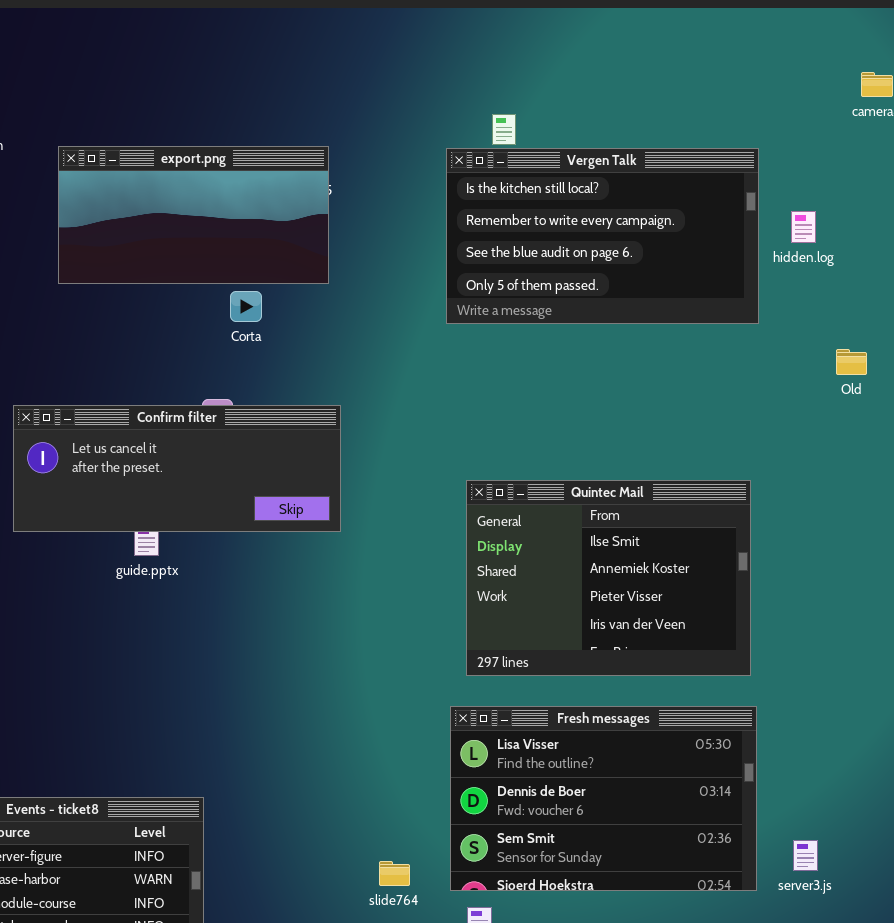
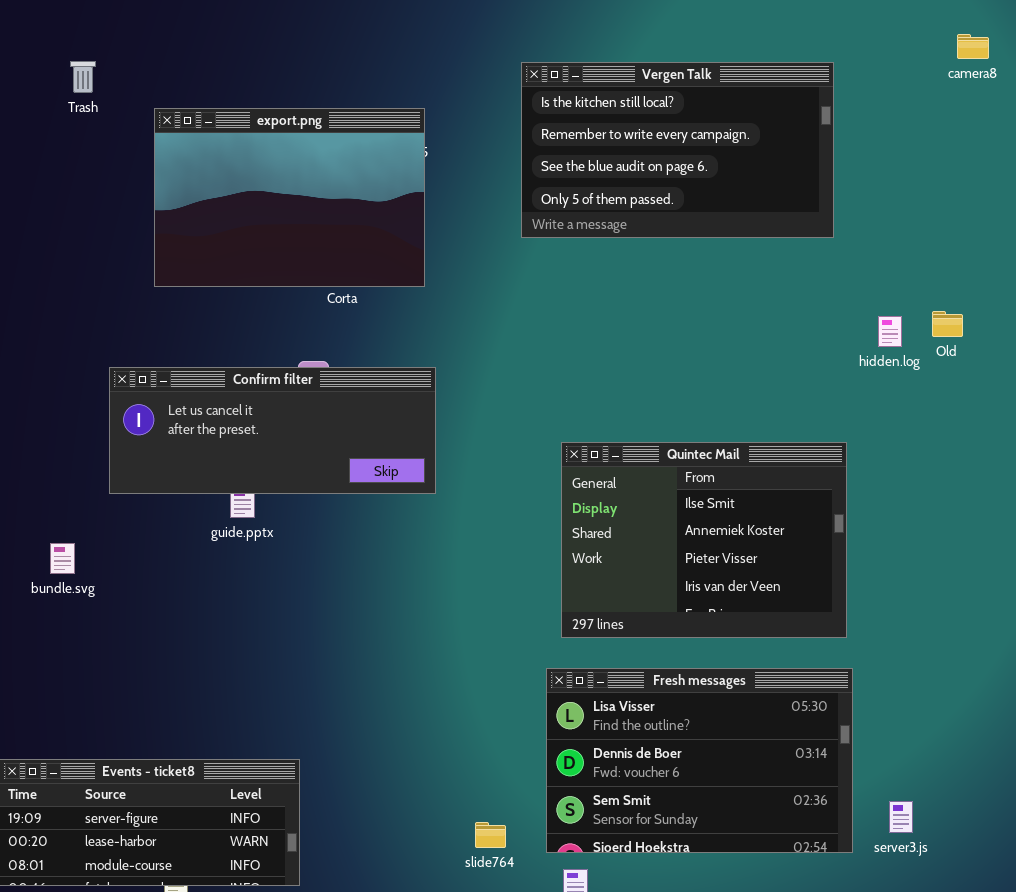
export.png: [58,146,329,284] -> [154,108,425,287], resized
Vergen Talk: [446,148,759,324] -> [521,62,834,238], moved
hidden.log: [791,211,816,243] -> [878,316,902,347], moved

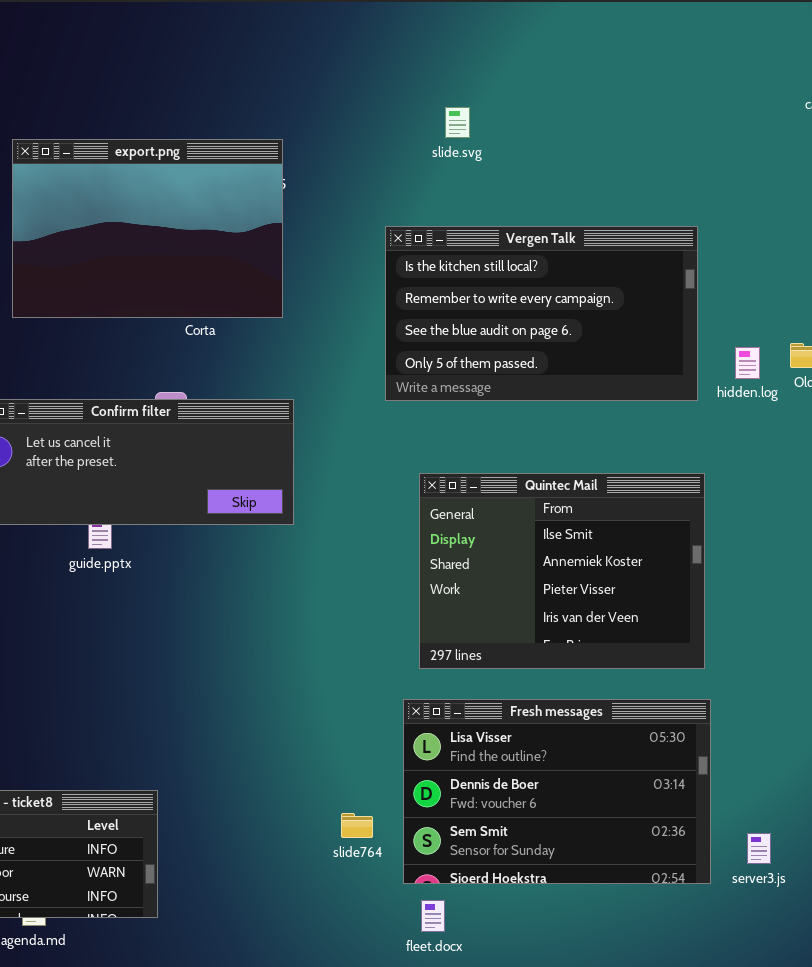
Vergen Talk: [521,62,834,238] -> [385,226,698,401], moved
slide764: [475,822,506,848] -> [341,813,373,838], moved

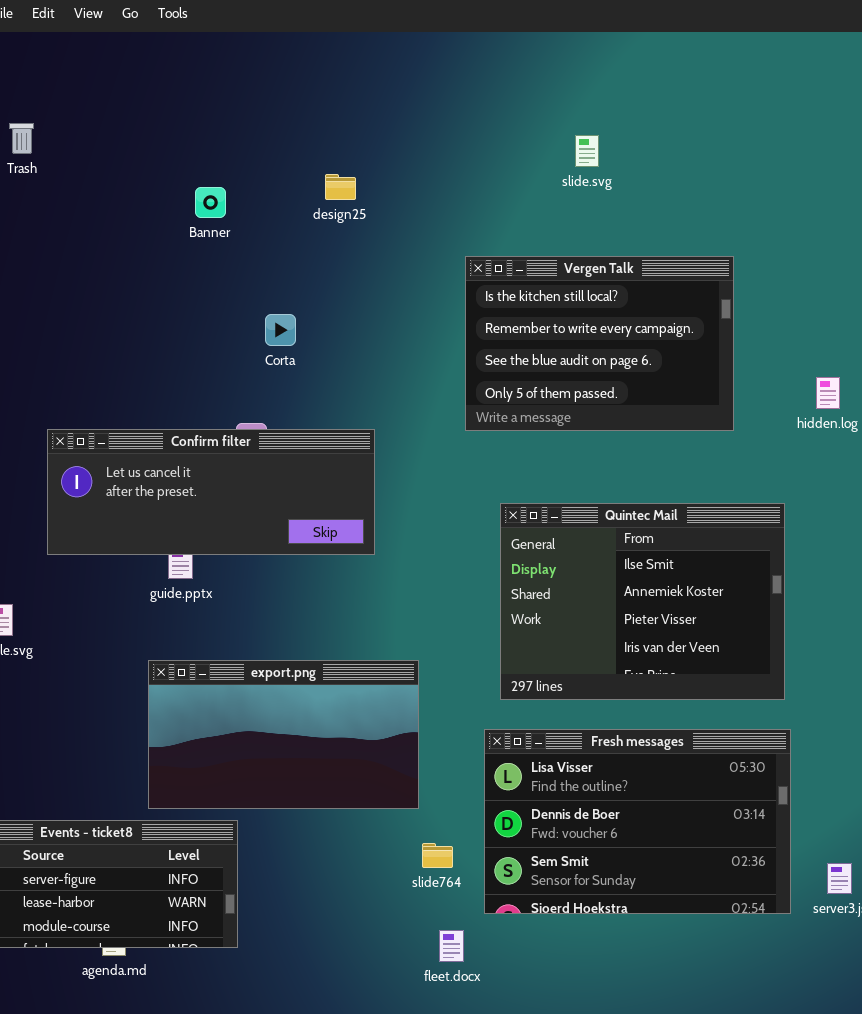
slide.svg: [445,107,470,138] -> [575,135,599,167], moved
export.png: [12,139,283,318] -> [148,660,419,809], moved, resized
Vergen Talk: [385,226,698,401] -> [465,256,734,431], resized
fleet.docx: [421,900,445,932] -> [439,930,464,962], moved

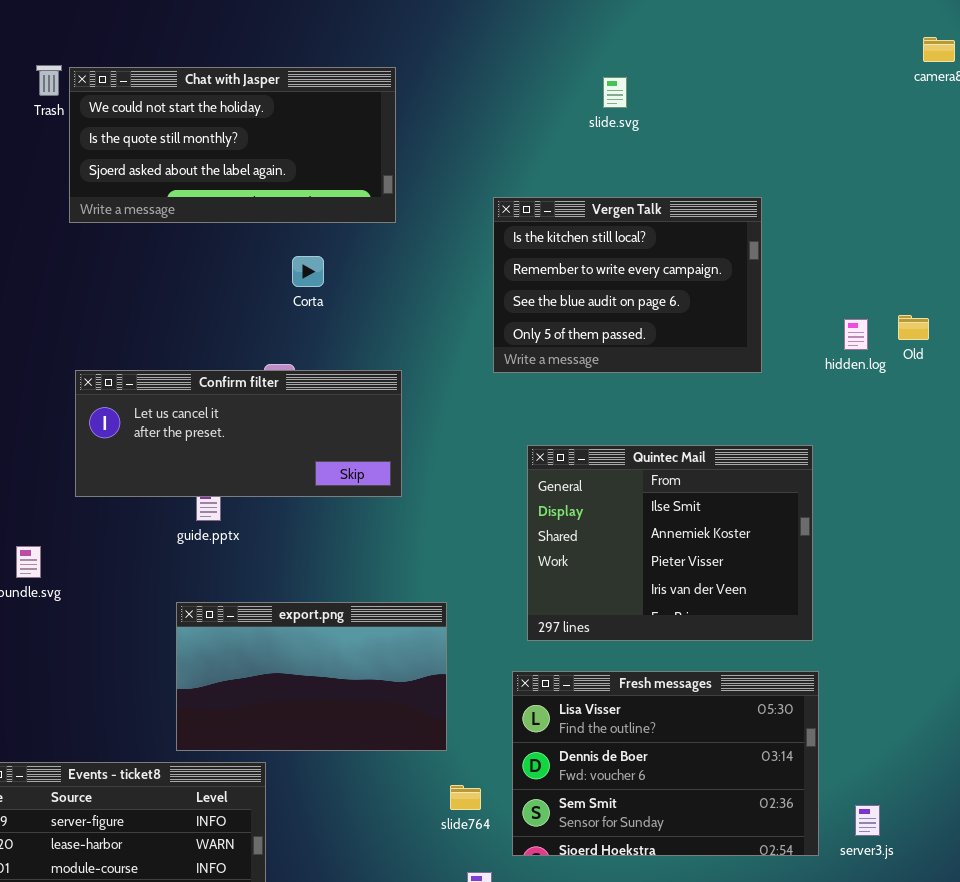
Chat with Jasper: none -> [69,67,396,223], opened

